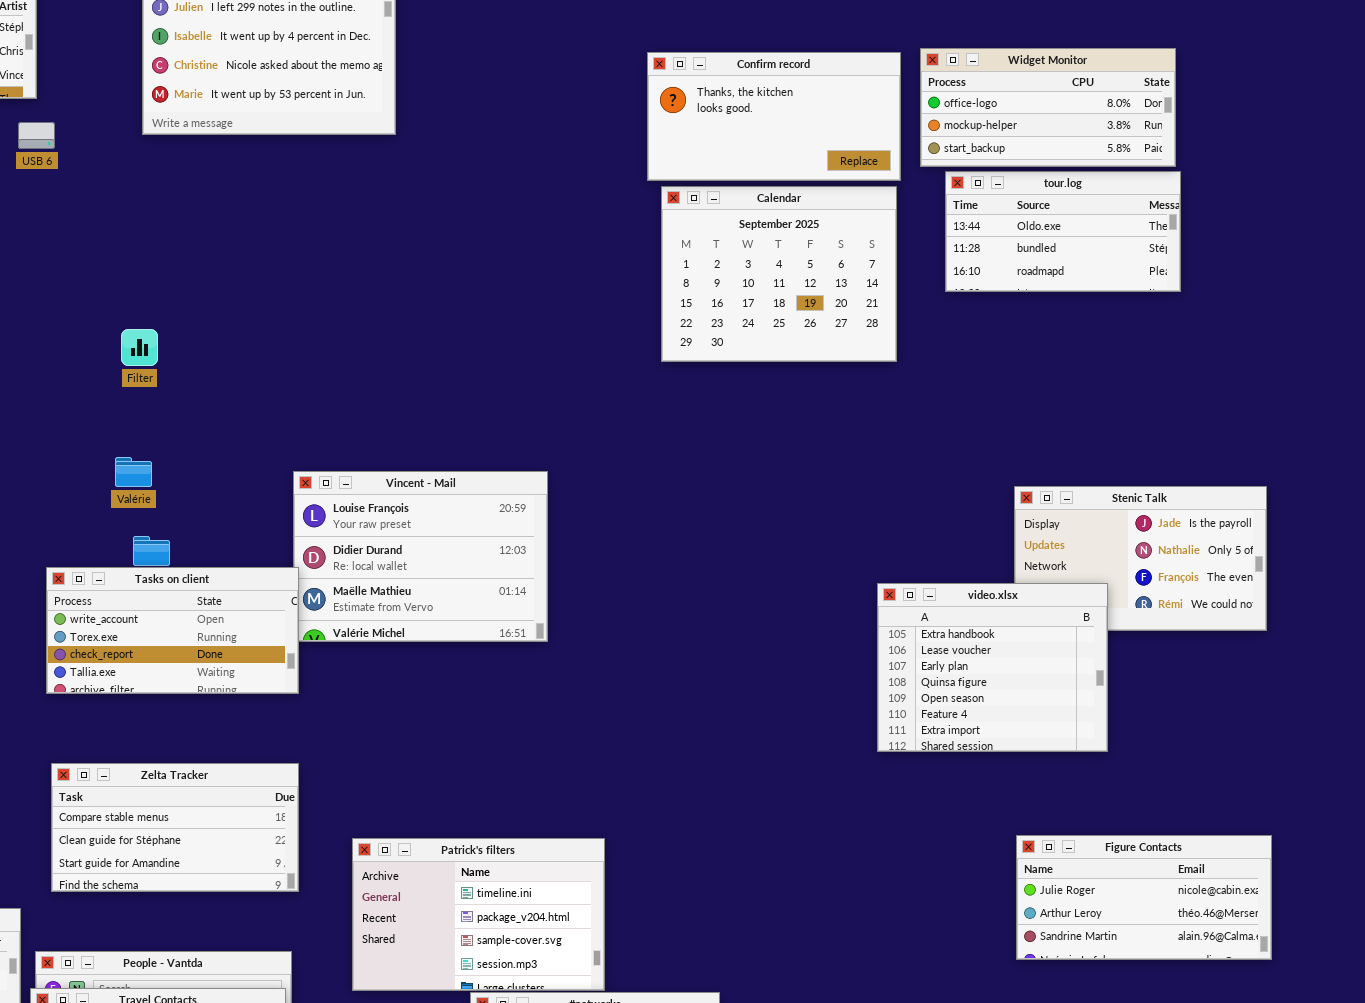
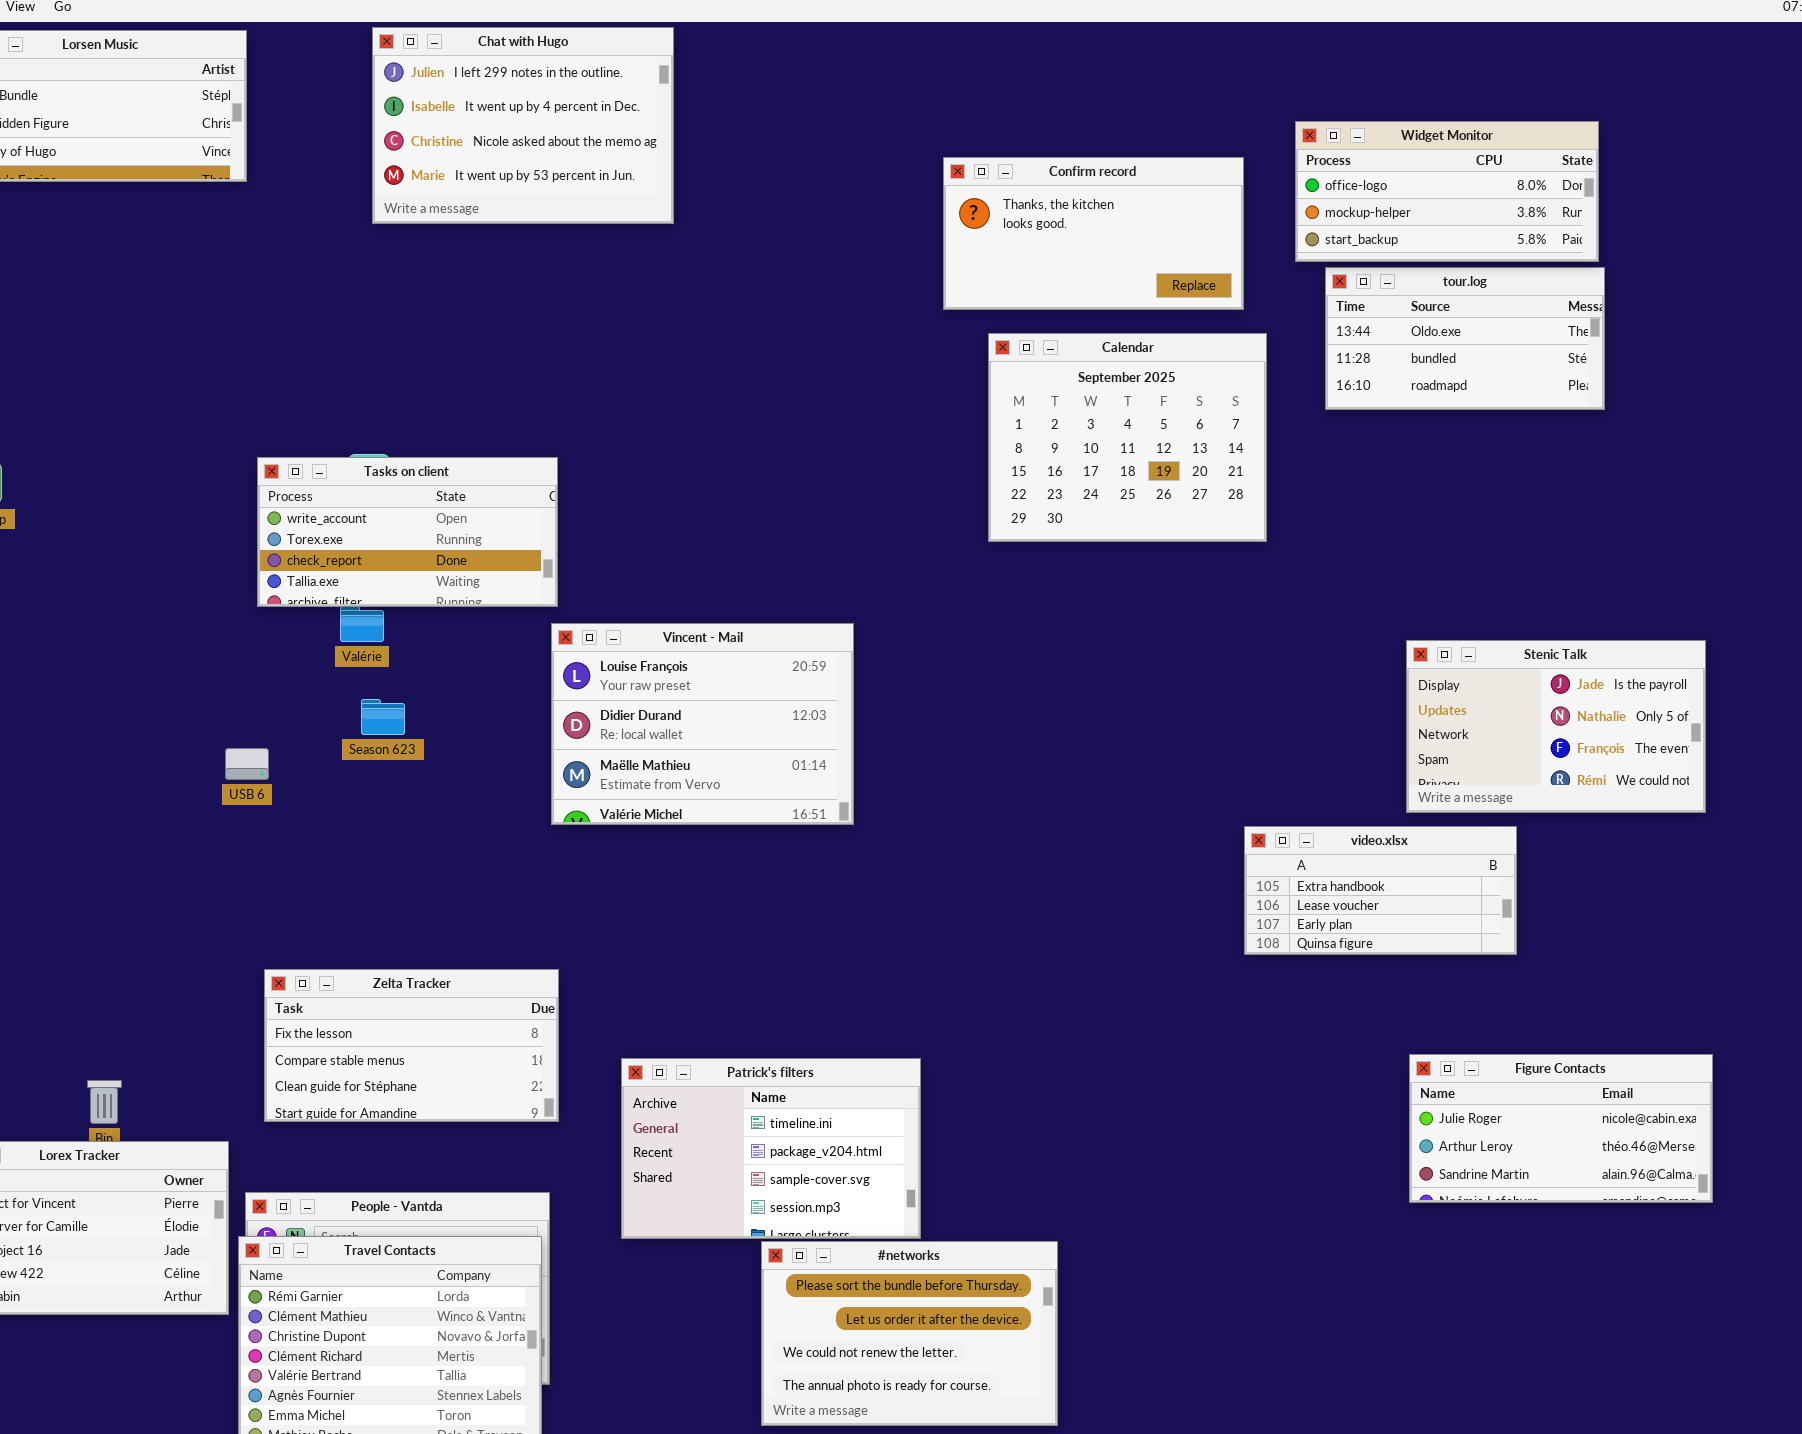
Confirm record: [647,52,901,181] -> [943,157,1244,310], moved
USB 6: [18,122,55,149] -> [225,748,269,780], moved
Calendar: [661,186,897,362] -> [988,333,1267,542], moved
Tasks on client: [46,567,299,694] -> [257,457,558,607], moved
video.xlsx: [877,583,1108,752] -> [1244,826,1517,955], resized
Zelta Tracker: [51,763,299,892] -> [264,969,559,1122], scrolled up 1 row

